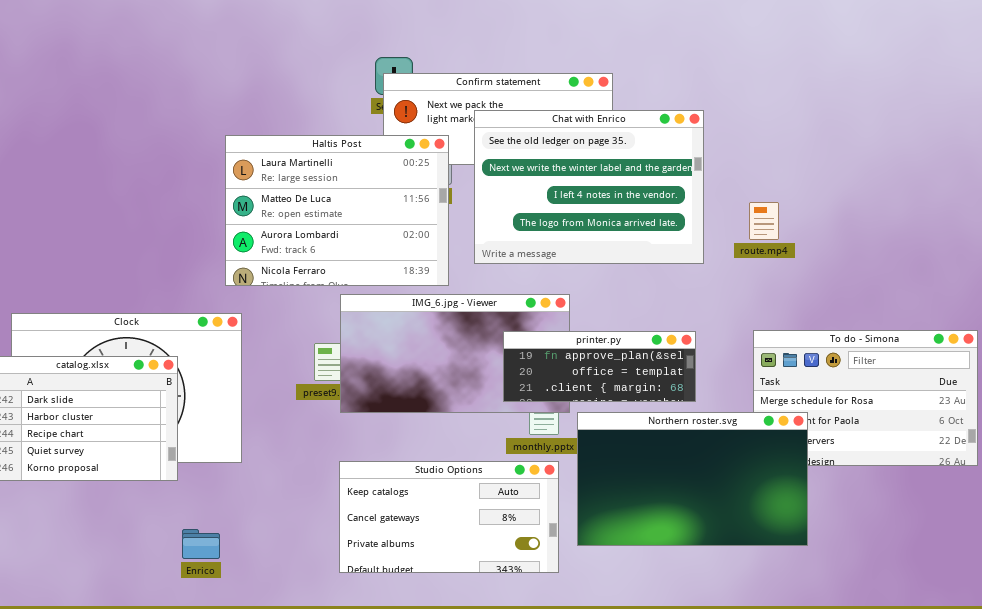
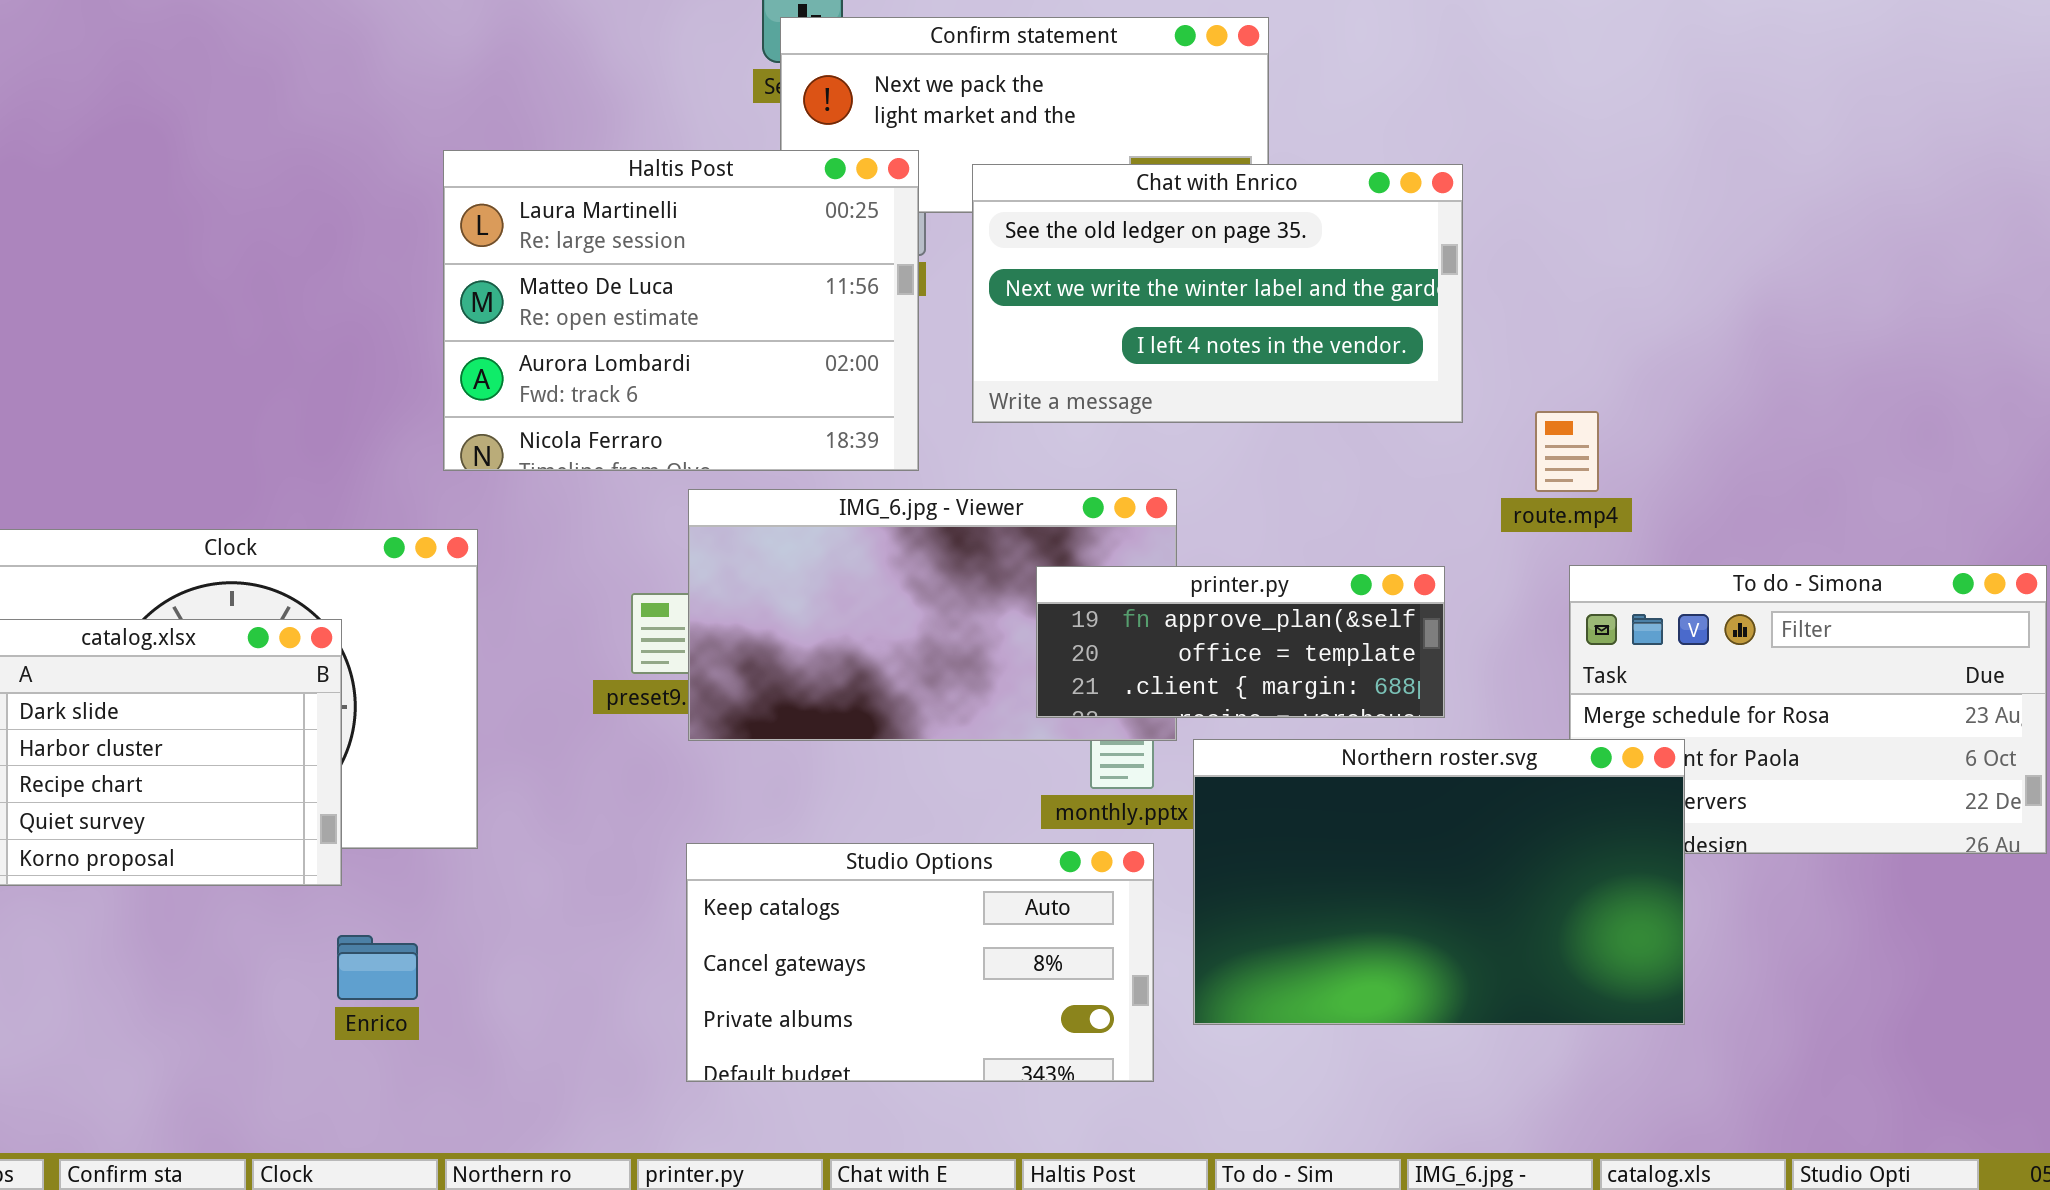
Chat with Enrico: [474,110,704,264] -> [972,164,1463,423], resized
route.mp4: [749,202,779,240] -> [1535,411,1599,492], moved
Enrico: [182,529,220,559] -> [337,935,418,1000], moved

